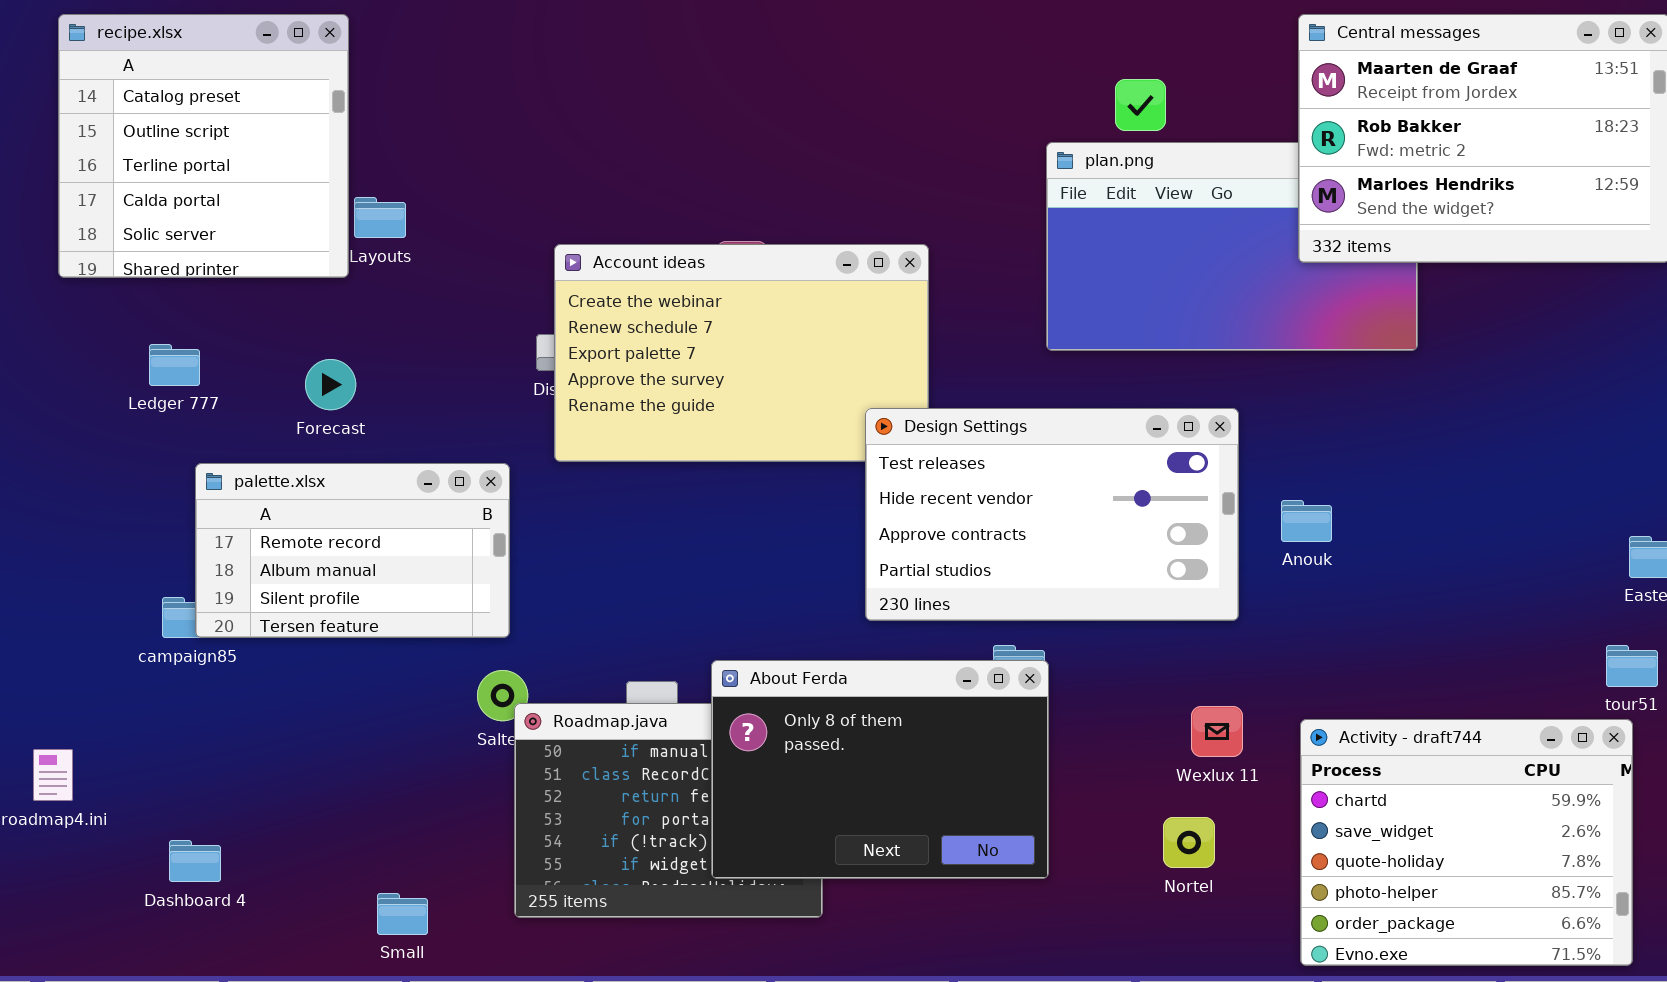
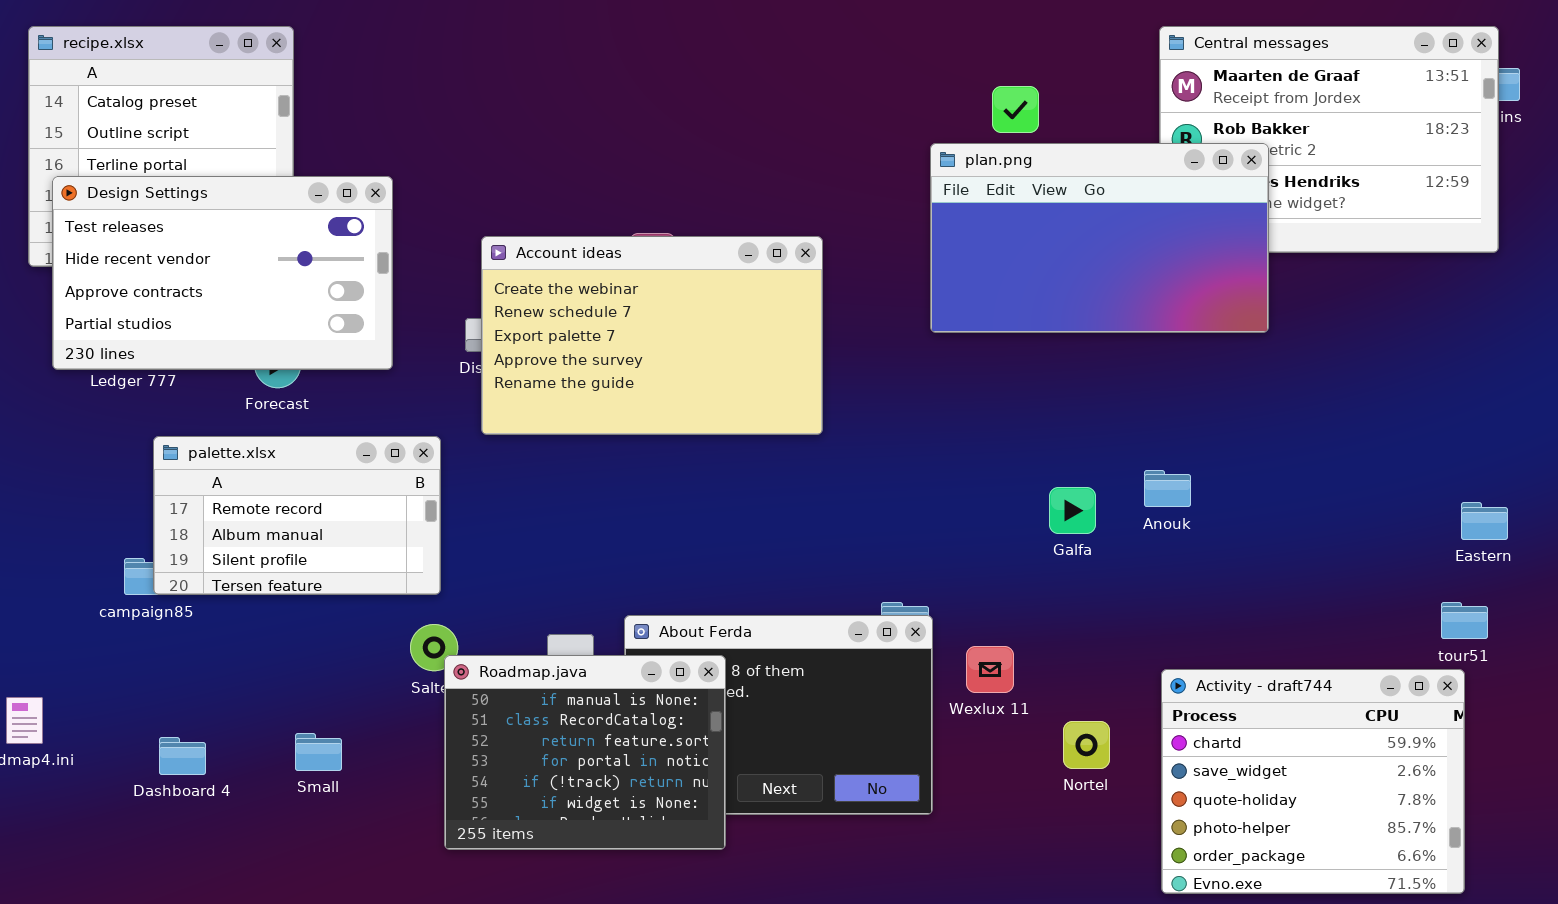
plan.png: [1046,142,1418,351] -> [930,143,1269,333], raised
Design Settings: [865,408,1239,621] -> [52,176,393,370], moved
Roadmap.java: [514,703,823,918] -> [444,655,726,850], raised
Wexlux 11: [1191,706,1243,757] -> [966,646,1014,693], moved
Nortel: [1163,817,1215,868] -> [1063,721,1110,769], moved
Dashboard 4: [169,840,221,882] -> [159,737,206,775], moved
Small: [377,893,428,935] -> [295,733,342,771], moved

